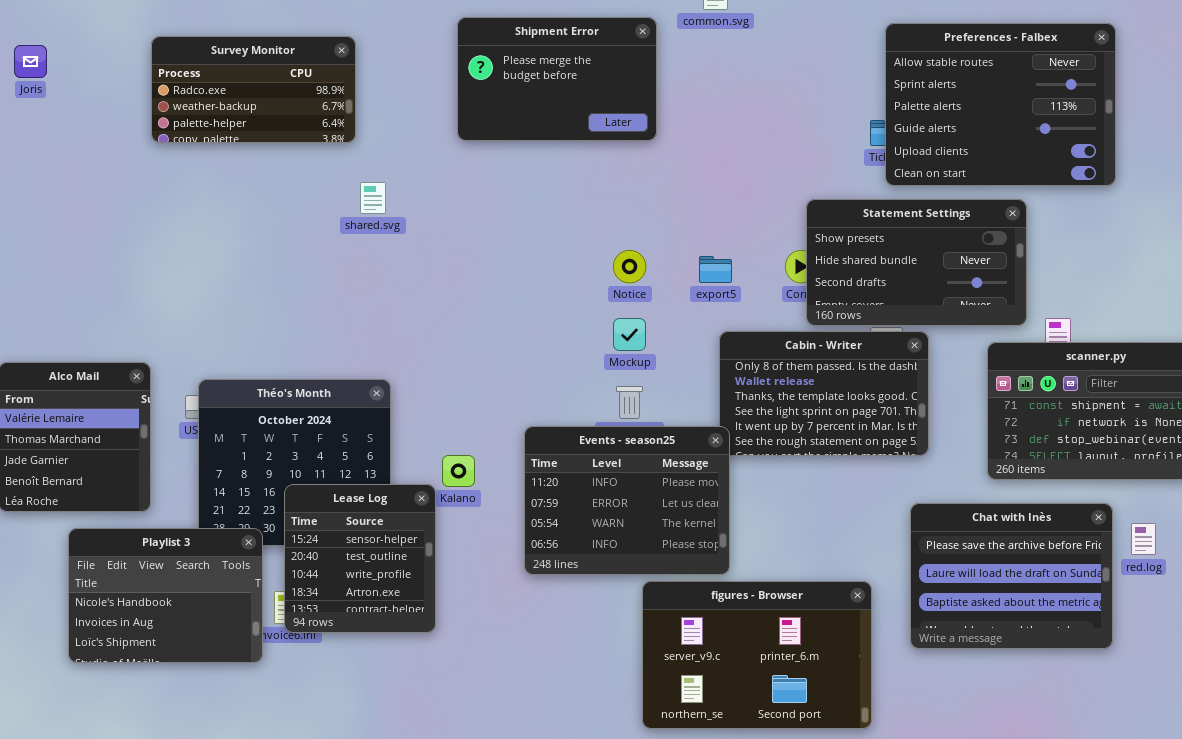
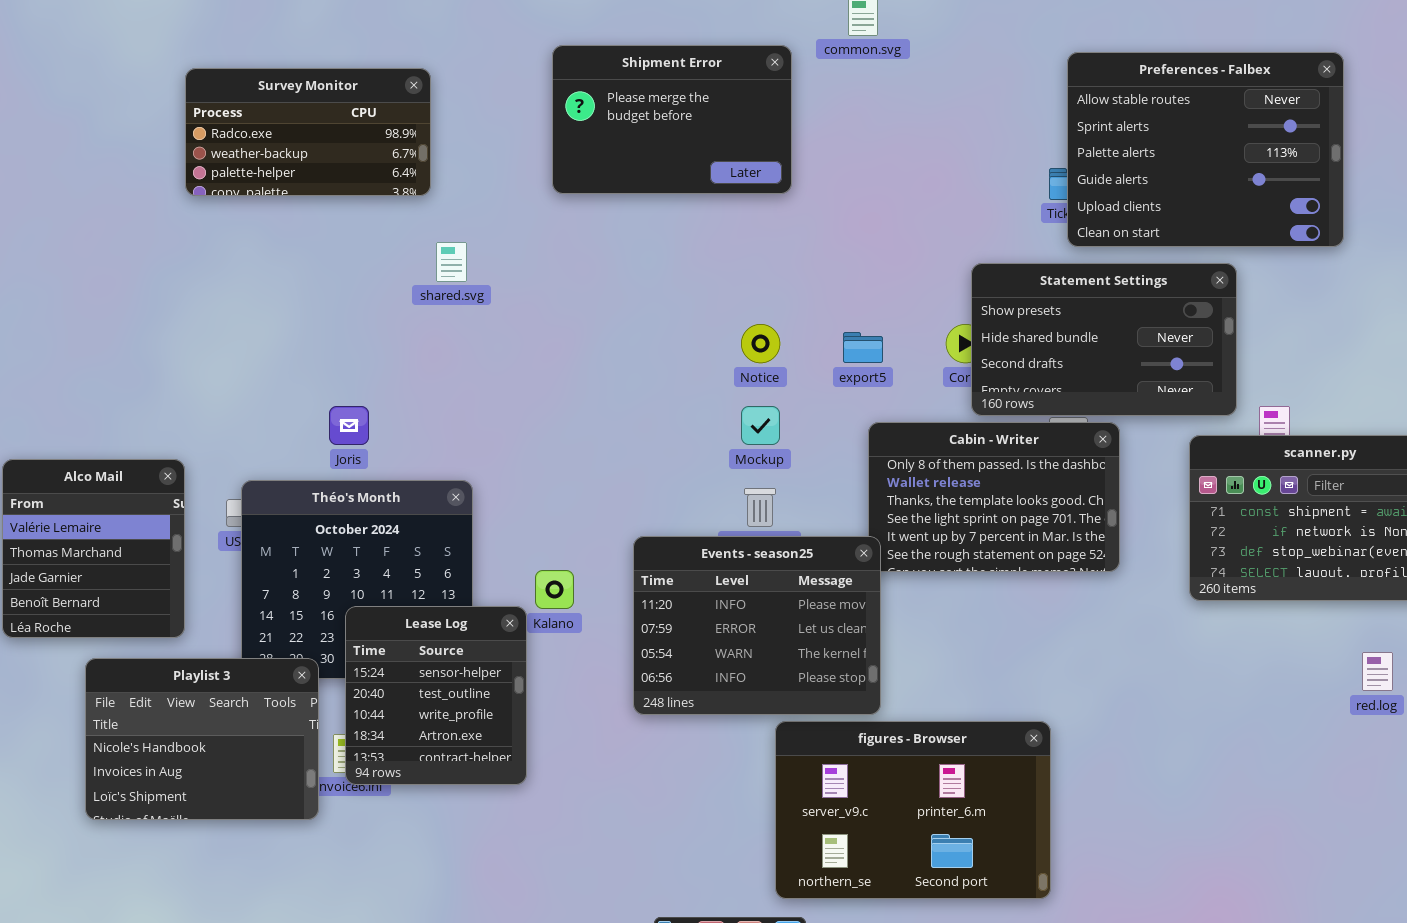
Joris: [14,45,47,78] -> [329,406,369,445], moved
Chat with Inès: [910,503,1113,649] -> none, closed

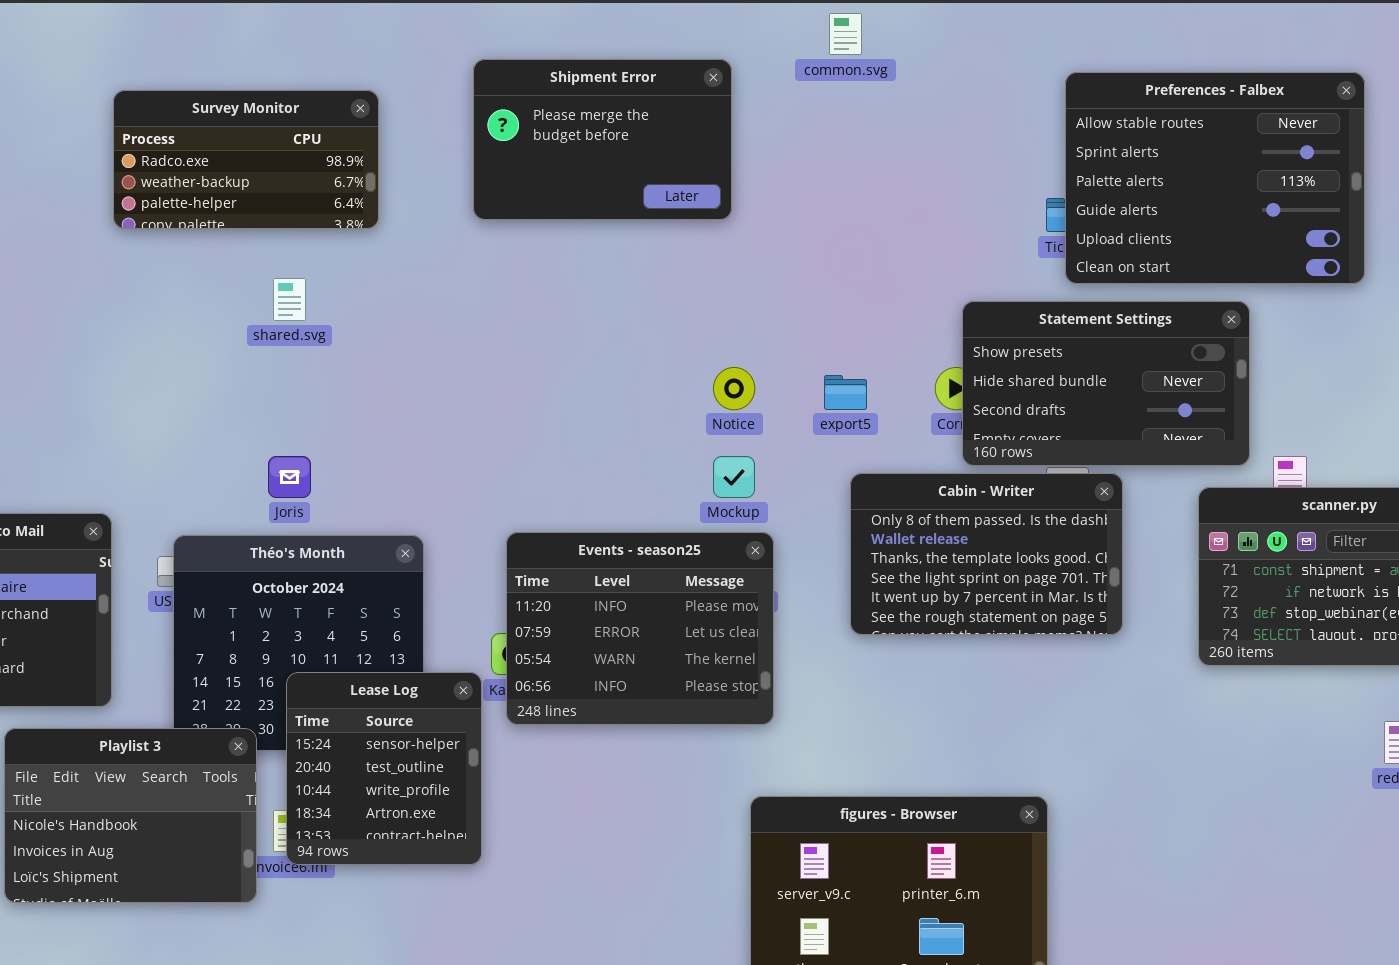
Shipment Error: [552,45,792,194] -> [473,59,732,220], moved
shared.svg: [436,242,467,282] -> [273,278,306,321], moved
Events - season25: [633,536,881,715] -> [506,532,774,725], moved

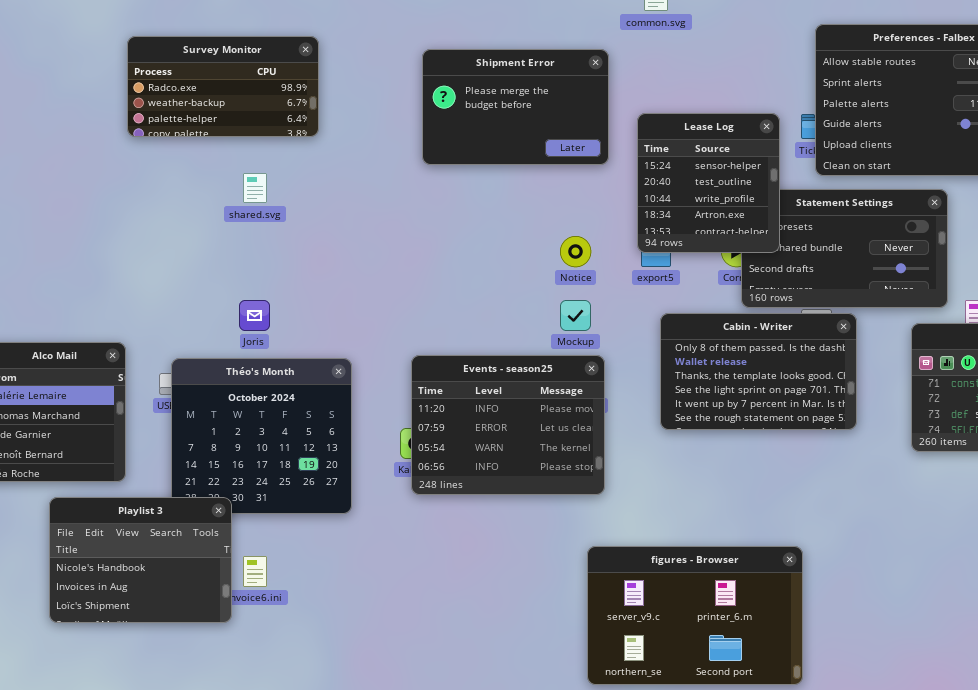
Shipment Error: [473,59,732,220] -> [422,49,609,165], moved
Lease Log: [286,672,482,865] -> [637,113,780,253], moved

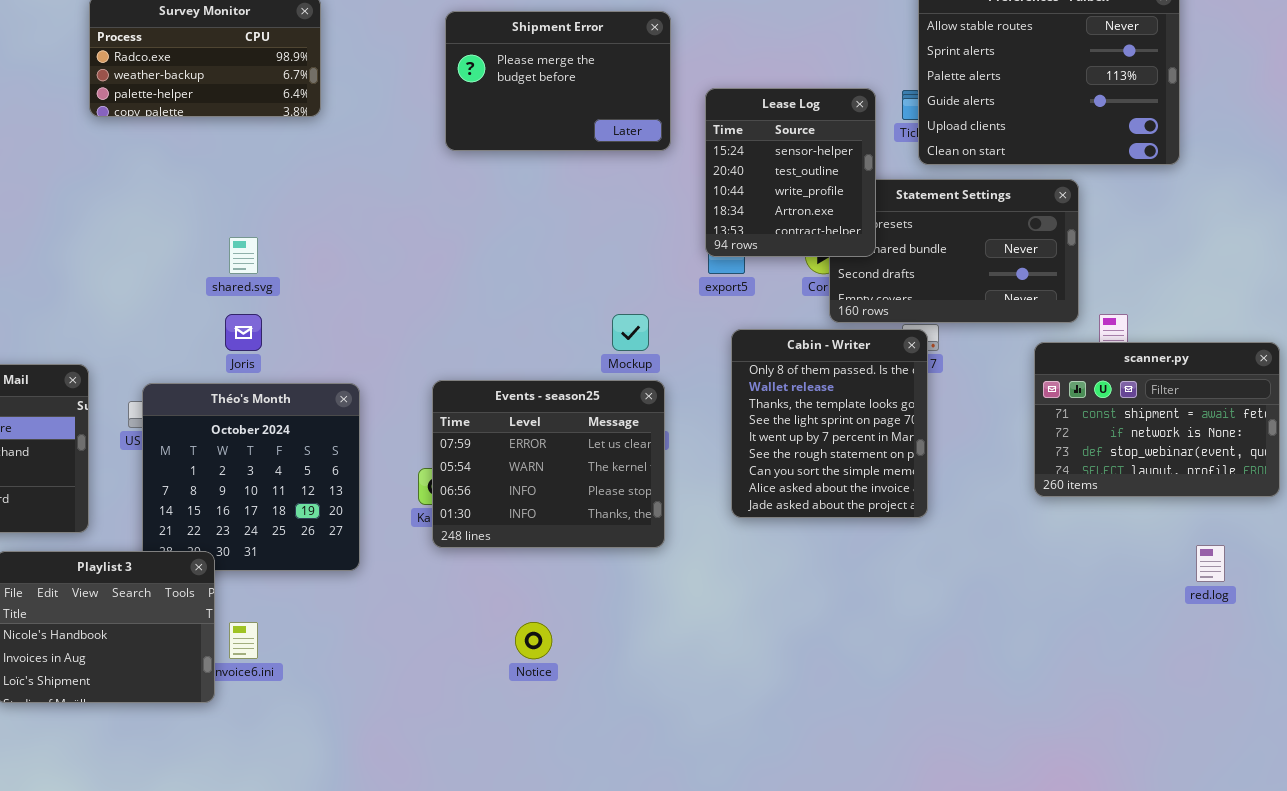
shared.svg: [243,173,267,203] -> [229,237,258,274], moved
Notice: [560,236,591,267] -> [515,622,552,659], moved
Cabin - Writer: [660,313,857,430] -> [731,329,928,518], resized
Events - season25: [411,355,605,495] -> [432,380,665,548], scrolled down 1 row
figures - Browser: [587,546,803,685] -> none, closed

